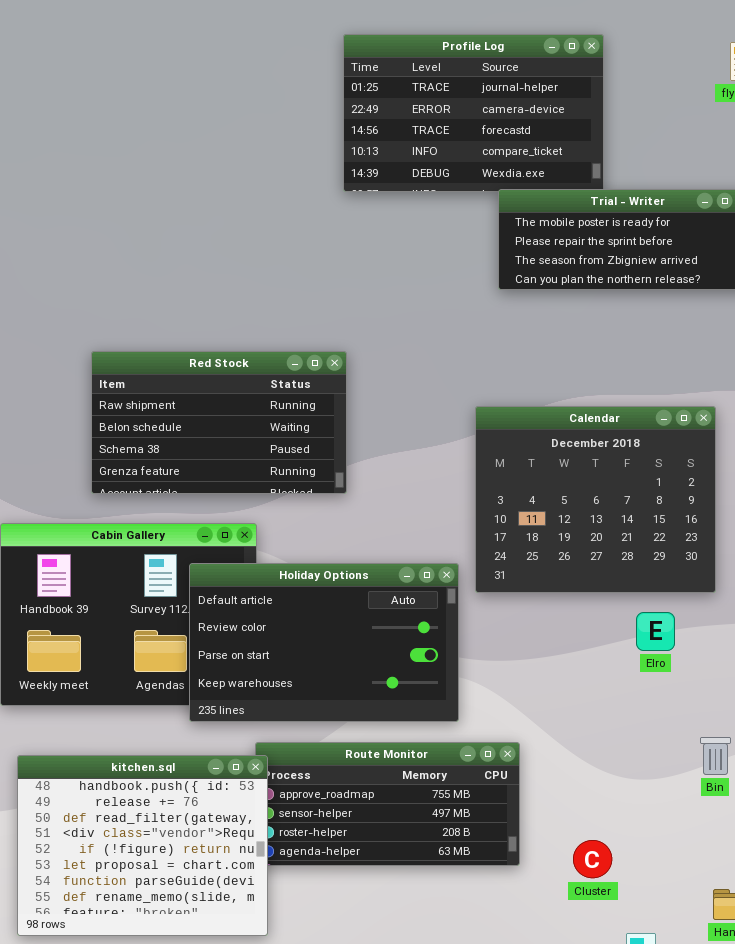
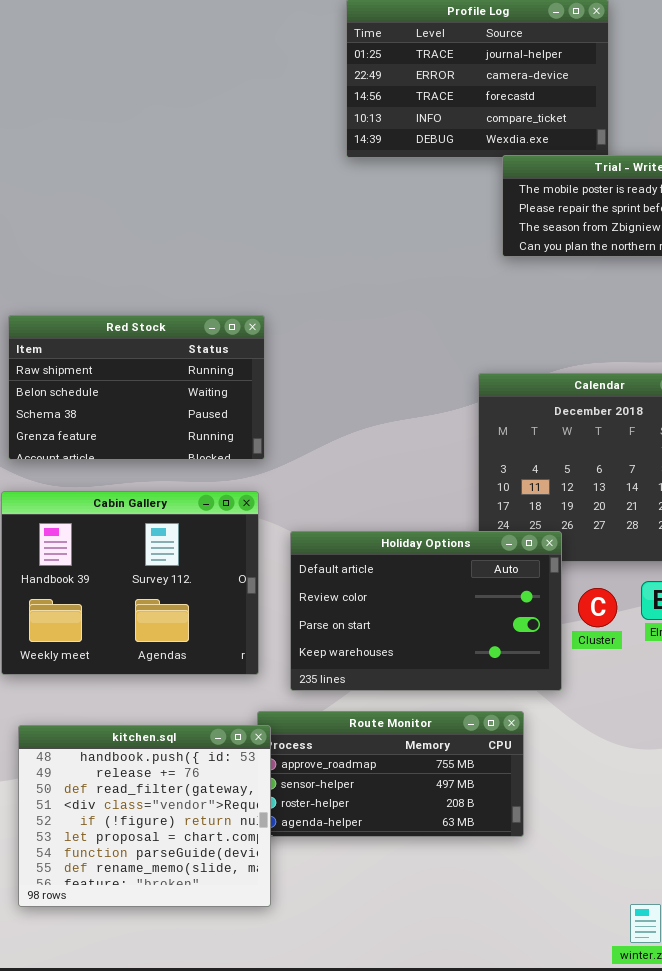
Red Stock: [91,351,347,494] -> [8,315,265,460], moved
Holiday Options: [189,563,459,722] -> [290,531,562,691], moved
Cluster: [573,840,612,878] -> [578,588,617,627], moved

